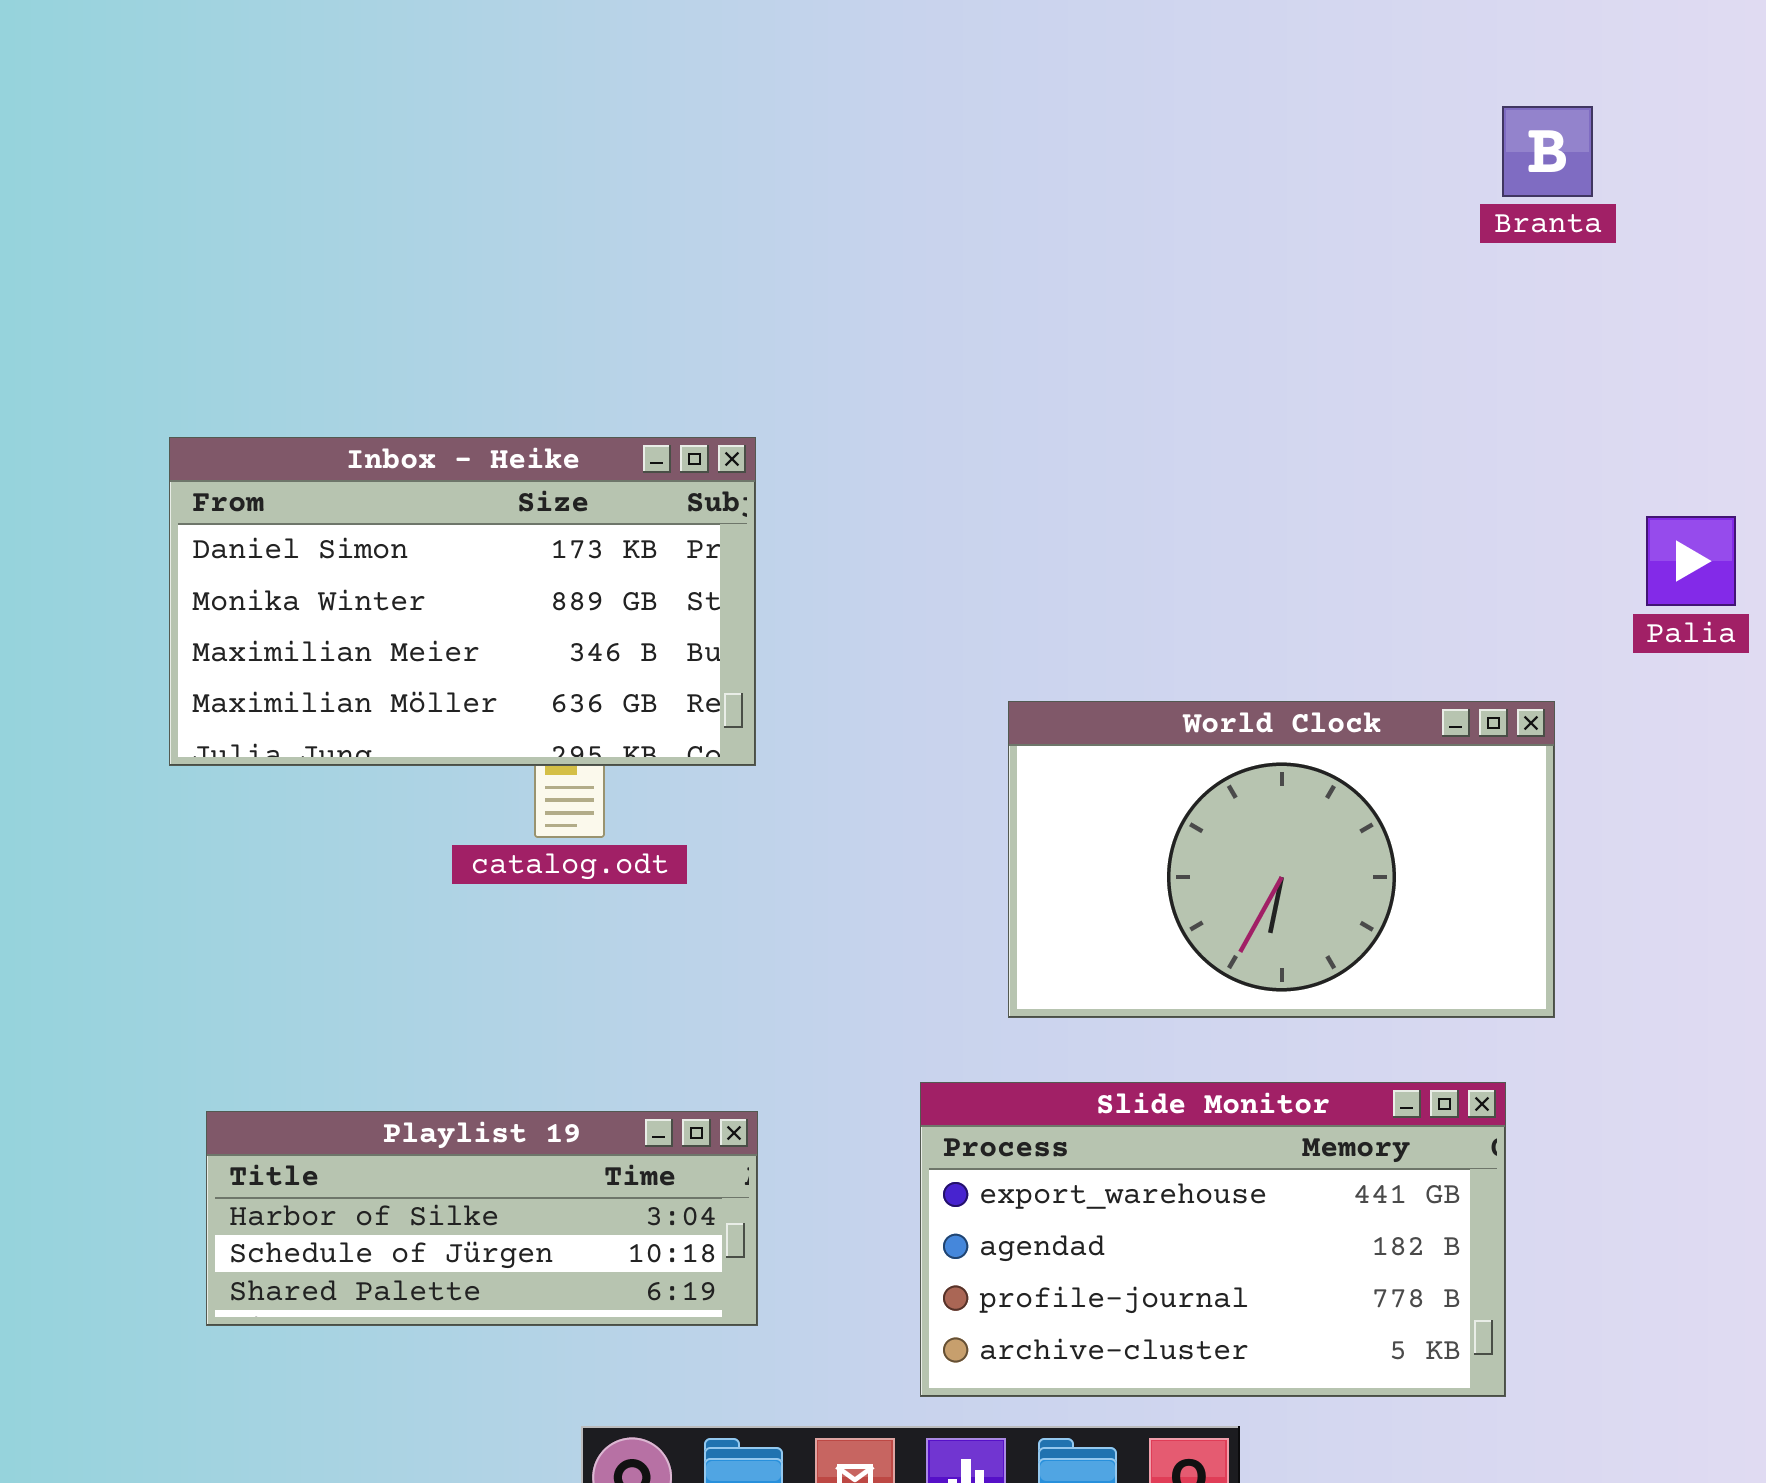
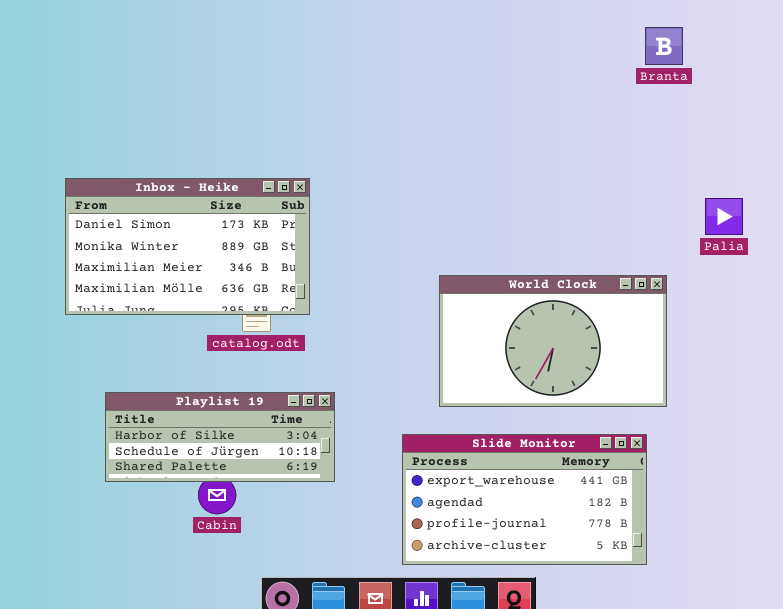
Inbox - Heike: [169,437,756,766] -> [65,178,310,315], moved
Playlist 19: [206,1111,758,1326] -> [105,392,335,482], moved

